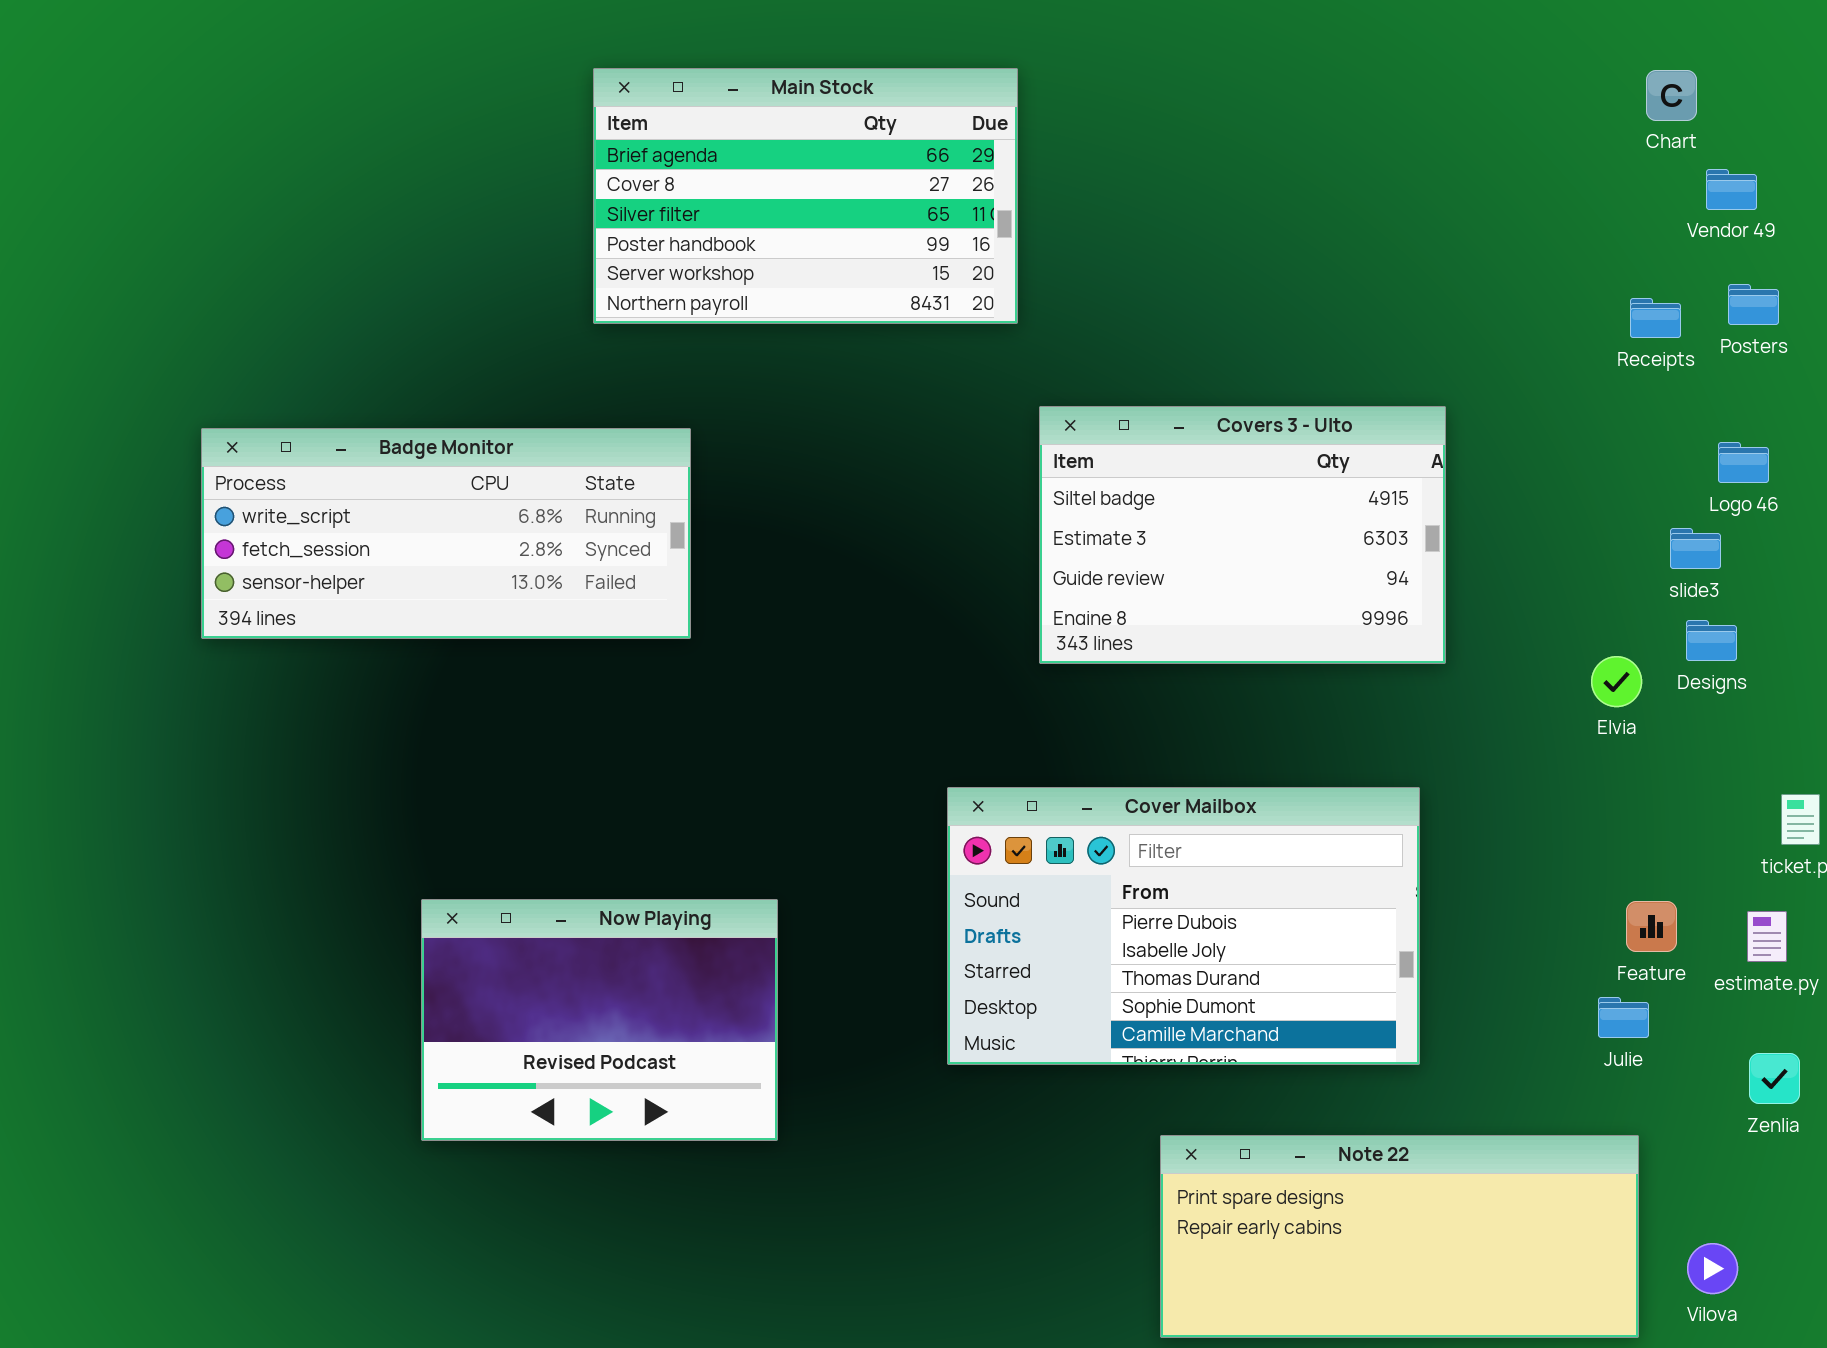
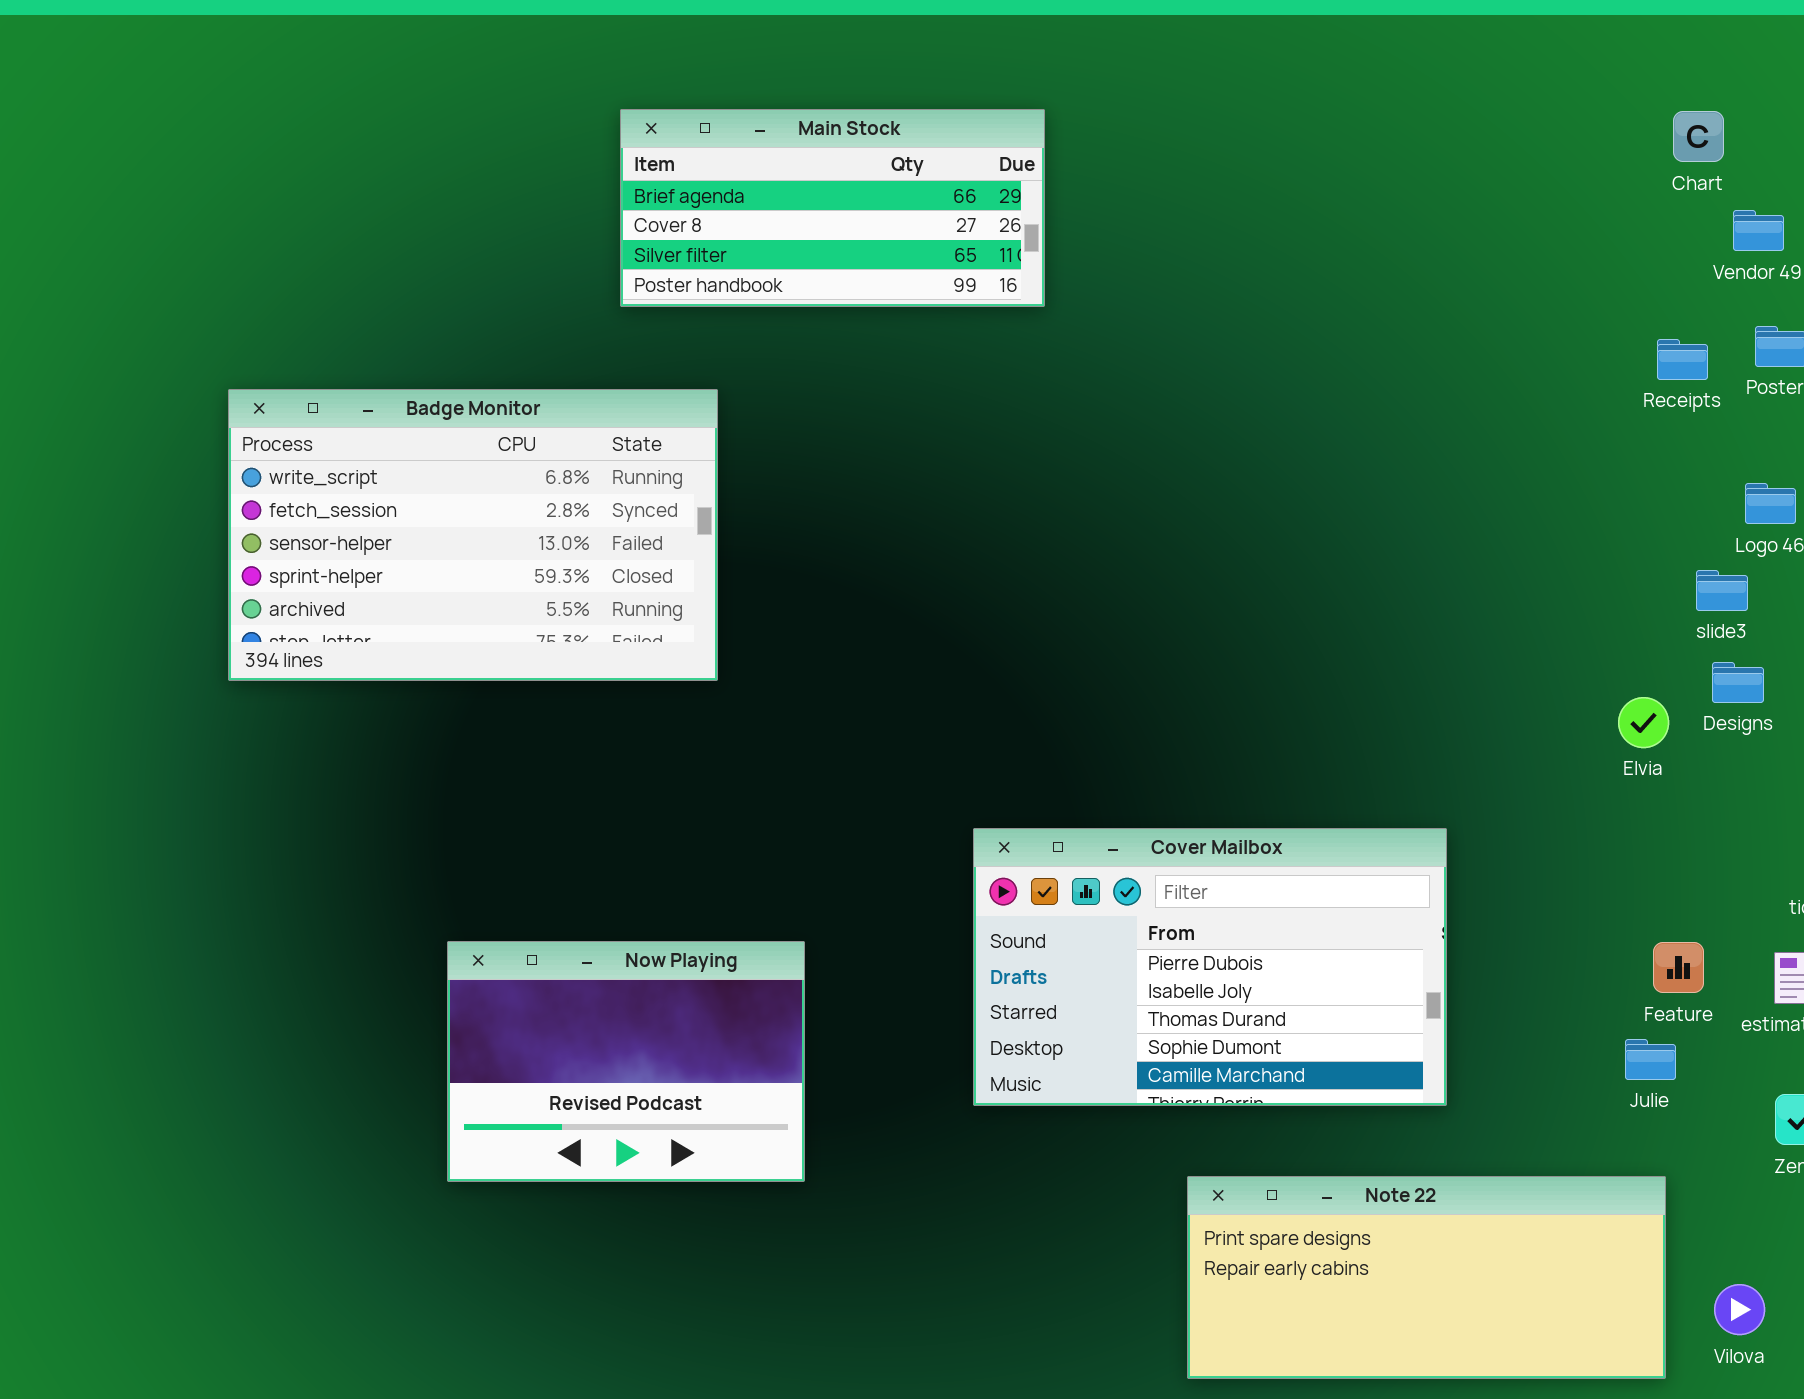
Main Stock: [593,68,1018,324] -> [620,109,1045,307], resized
Covers 3 - Ulto: [1039,406,1446,664] -> none, closed
Badge Monitor: [201,428,691,639] -> [228,389,718,681], resized

